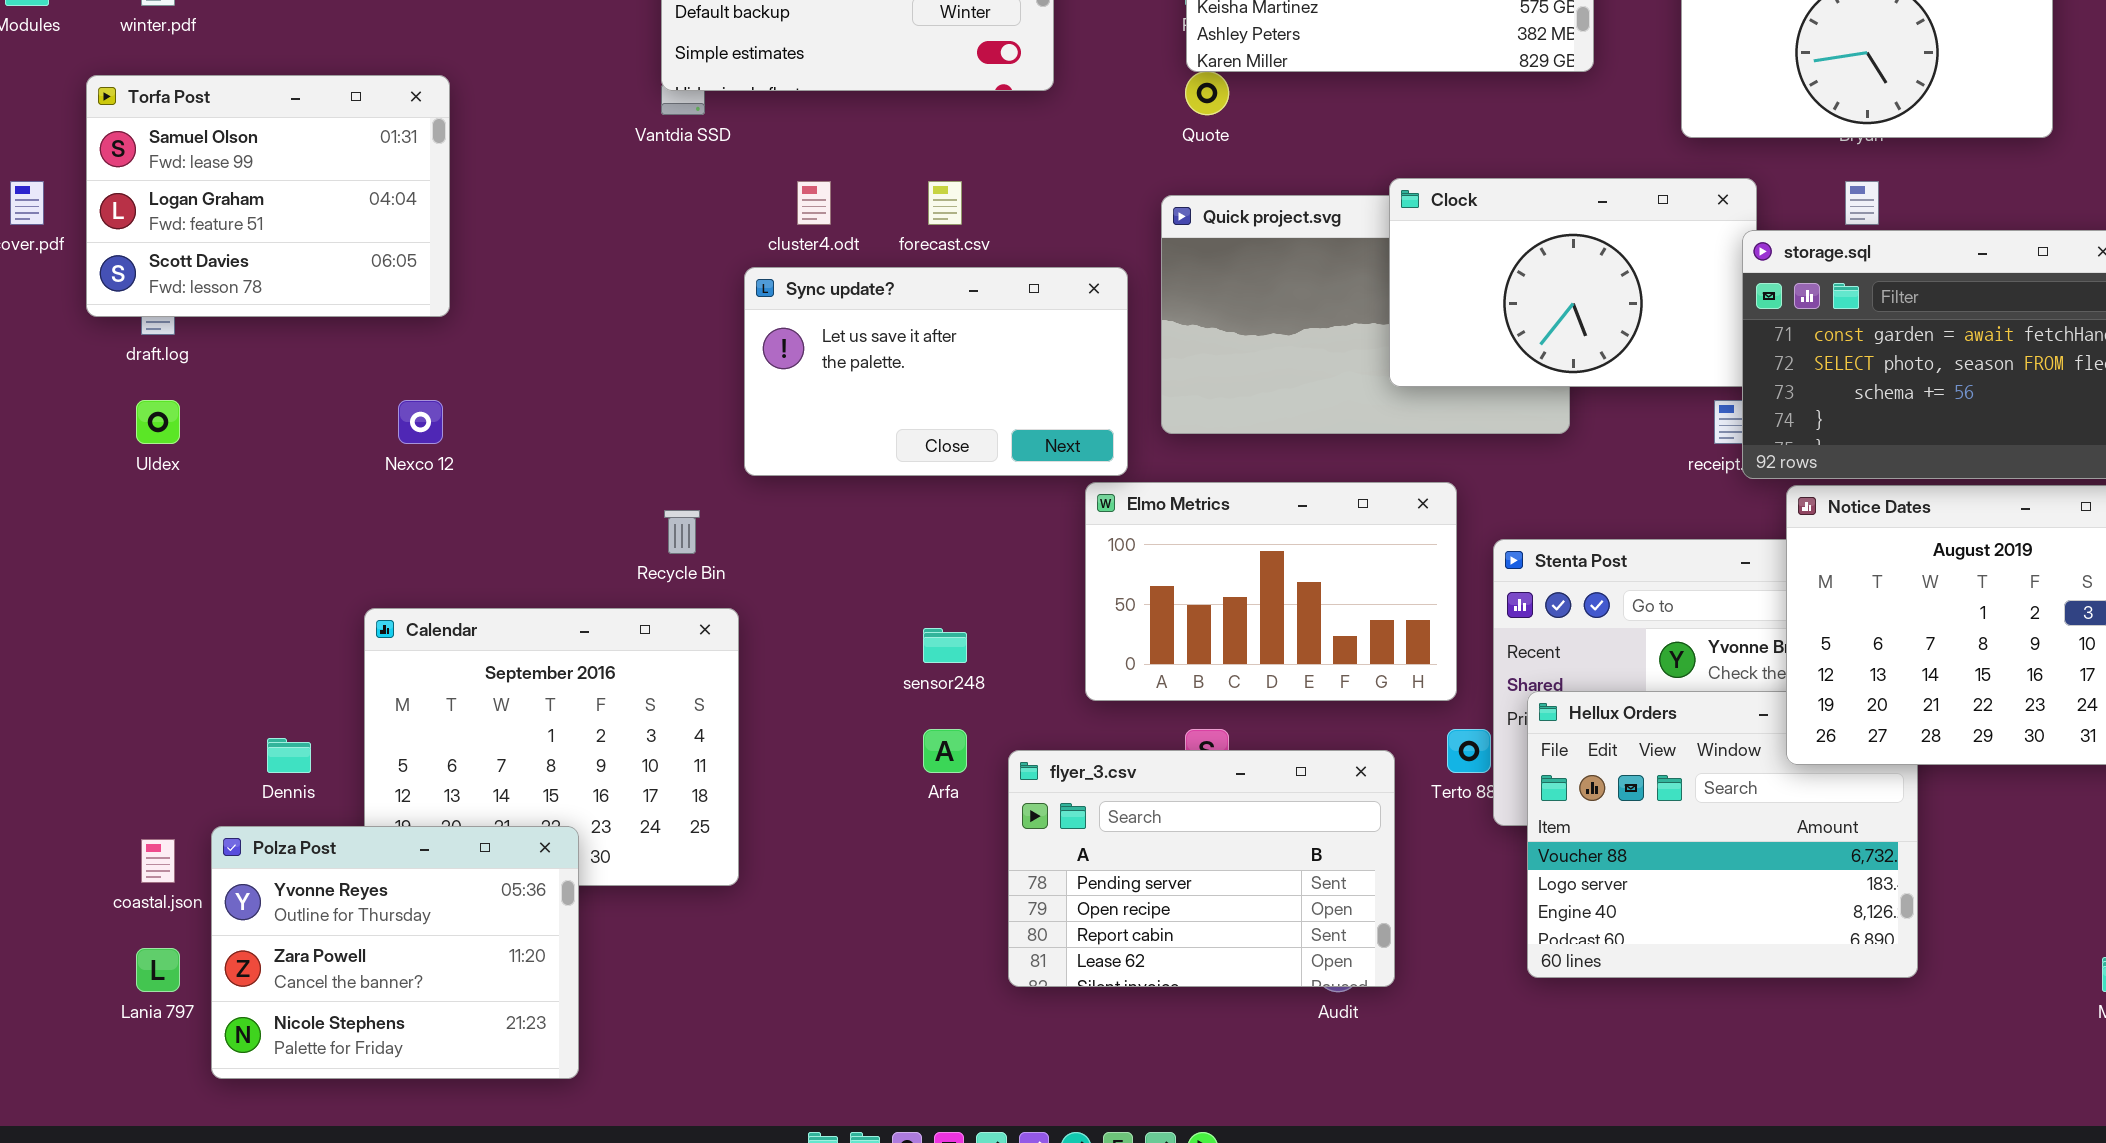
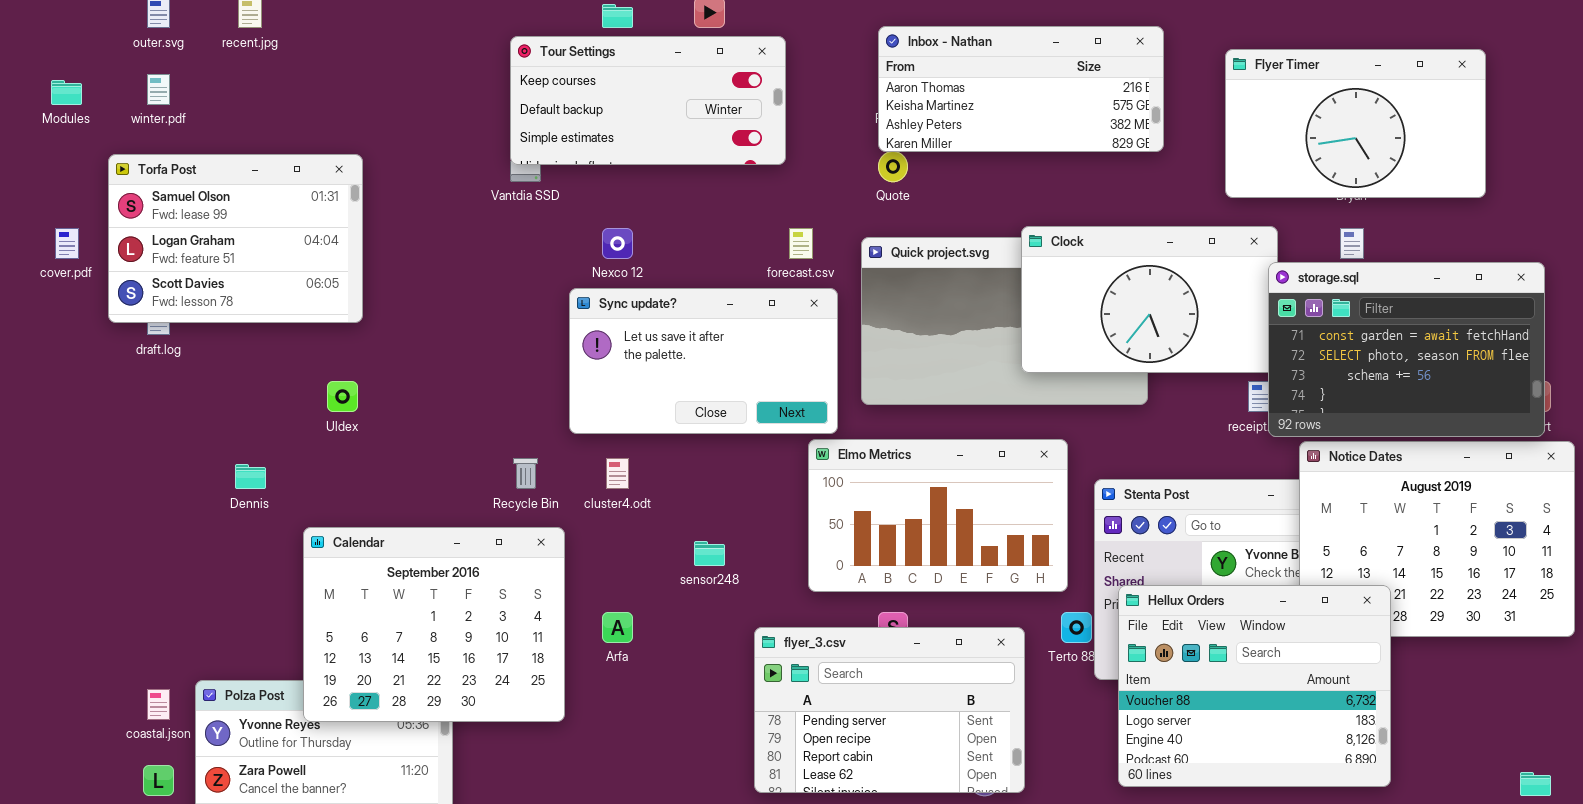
cluster4.odt: [797,181,831,225] -> [606,458,629,489], moved
forecast.csv: [928,181,962,225] -> [789,228,813,259], moved
Uldex: [136,400,180,444] -> [327,381,358,412], moved
Nexco 12: [398,400,443,444] -> [602,228,633,259], moved
Calendar: [364,608,739,886] -> [303,527,565,722], raised
Hellux Orders: [1527,691,1918,978] -> [1118,585,1391,787], raised
Arfa: [923,729,967,773] -> [602,612,633,643], moved
Dennis: [267,738,311,773] -> [235,464,266,489], moved

